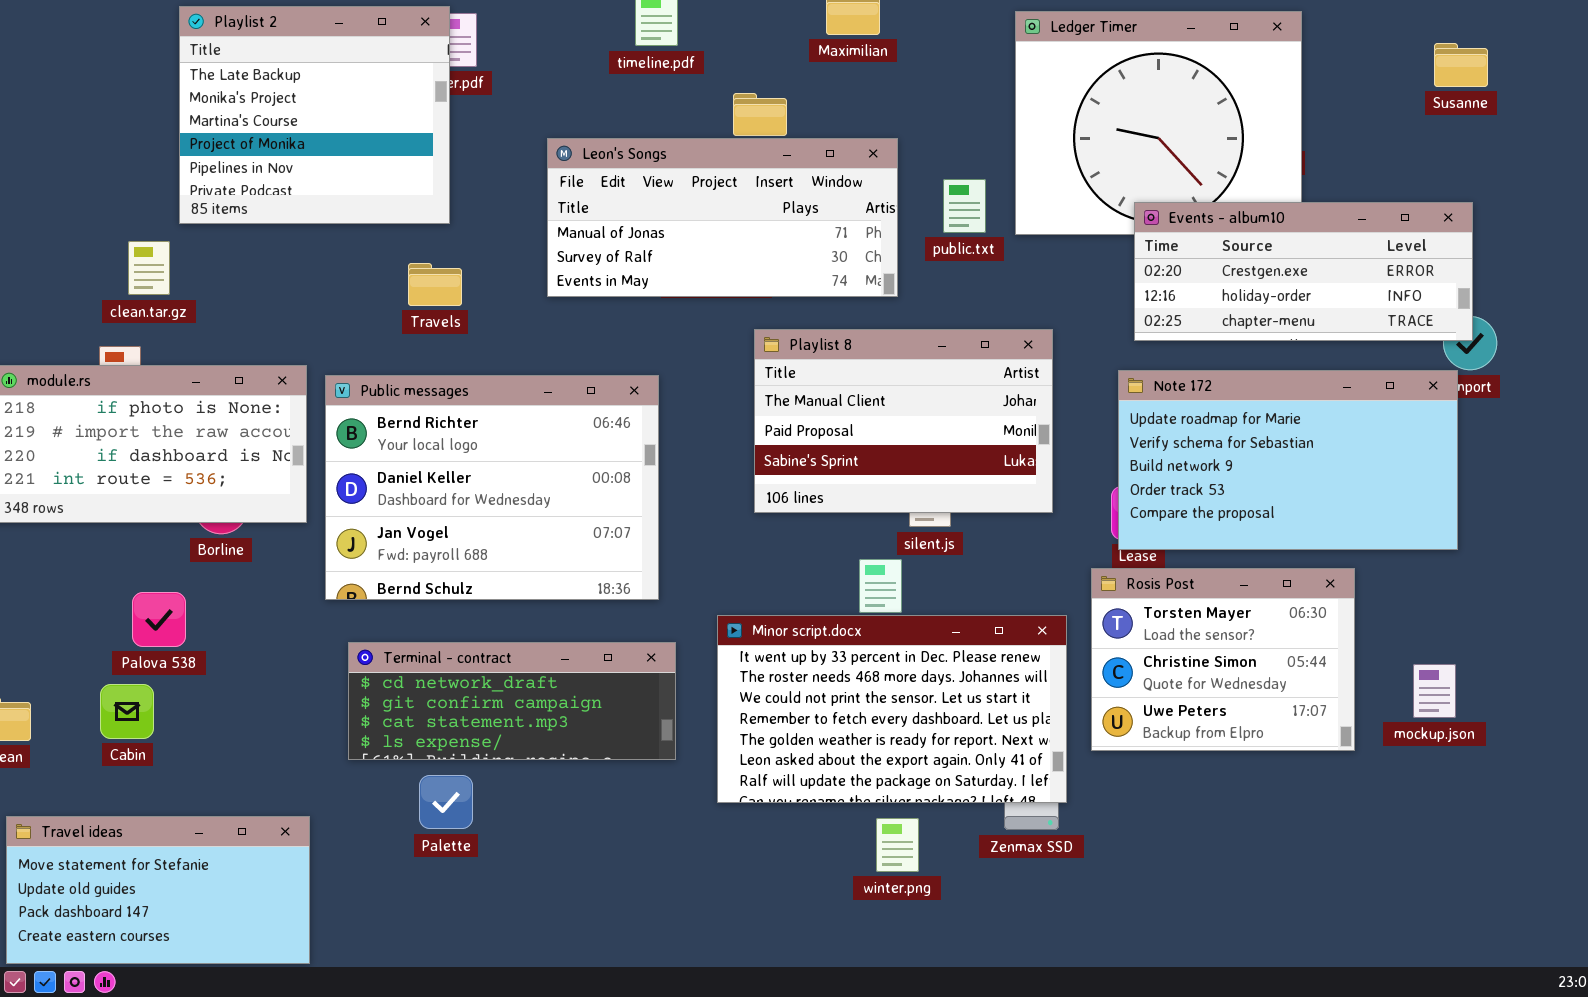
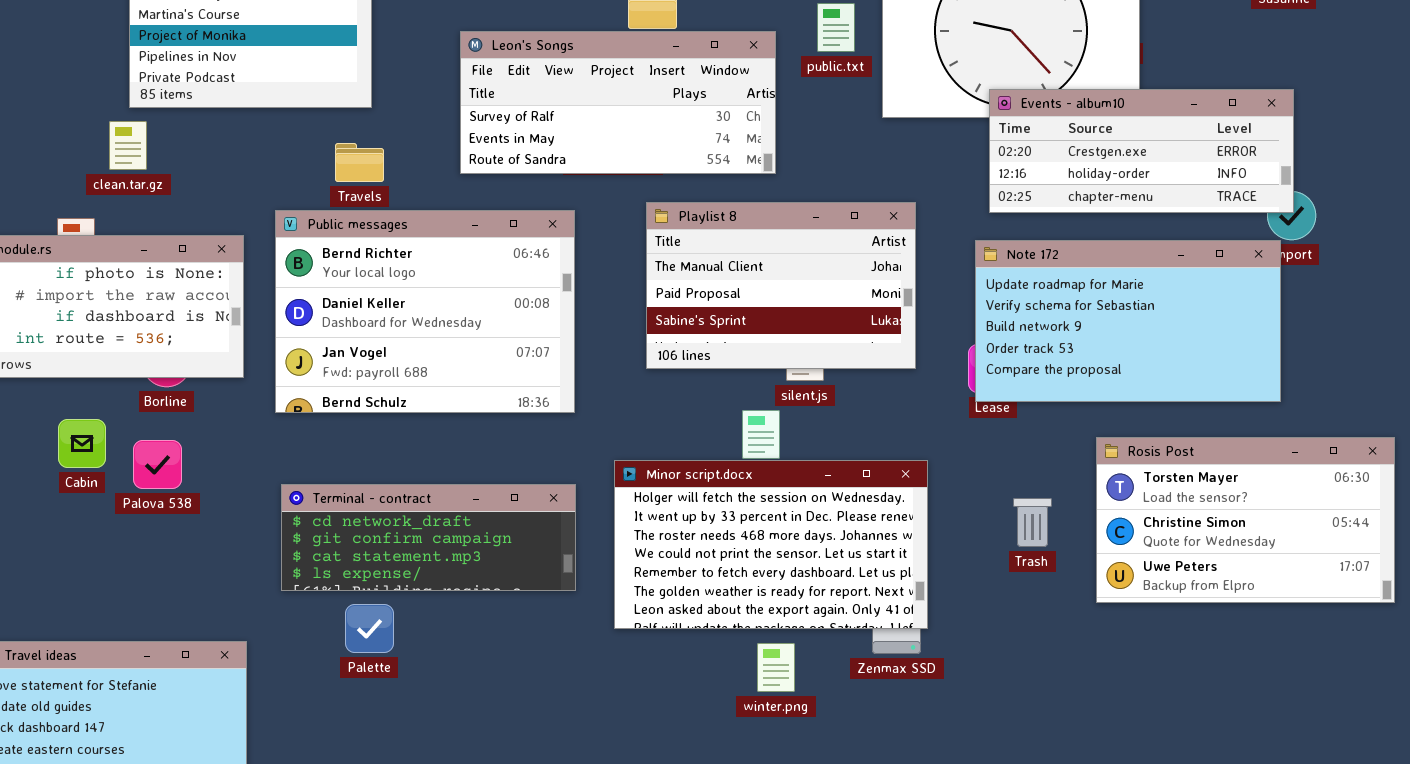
Leon's Songs: [547,138,898,297] -> [460,31,776,174], scrolled down 1 row
public.txt: [943,179,986,233] -> [817,3,855,52], moved
clean.tar.gz: [128,241,170,295] -> [109,121,147,170], moved
Public messages: [325,375,659,600] -> [275,210,575,413], moved
Rosis Post: [1091,568,1355,751] -> [1096,437,1395,603], moved, resized
Palova 538: [132,592,186,647] -> [133,440,182,489], moved
Minor script.docx: [717,615,1067,803] -> [614,460,928,629], scrolled up 1 row
Cabin: [100,684,154,739] -> [58,419,106,468], moved

